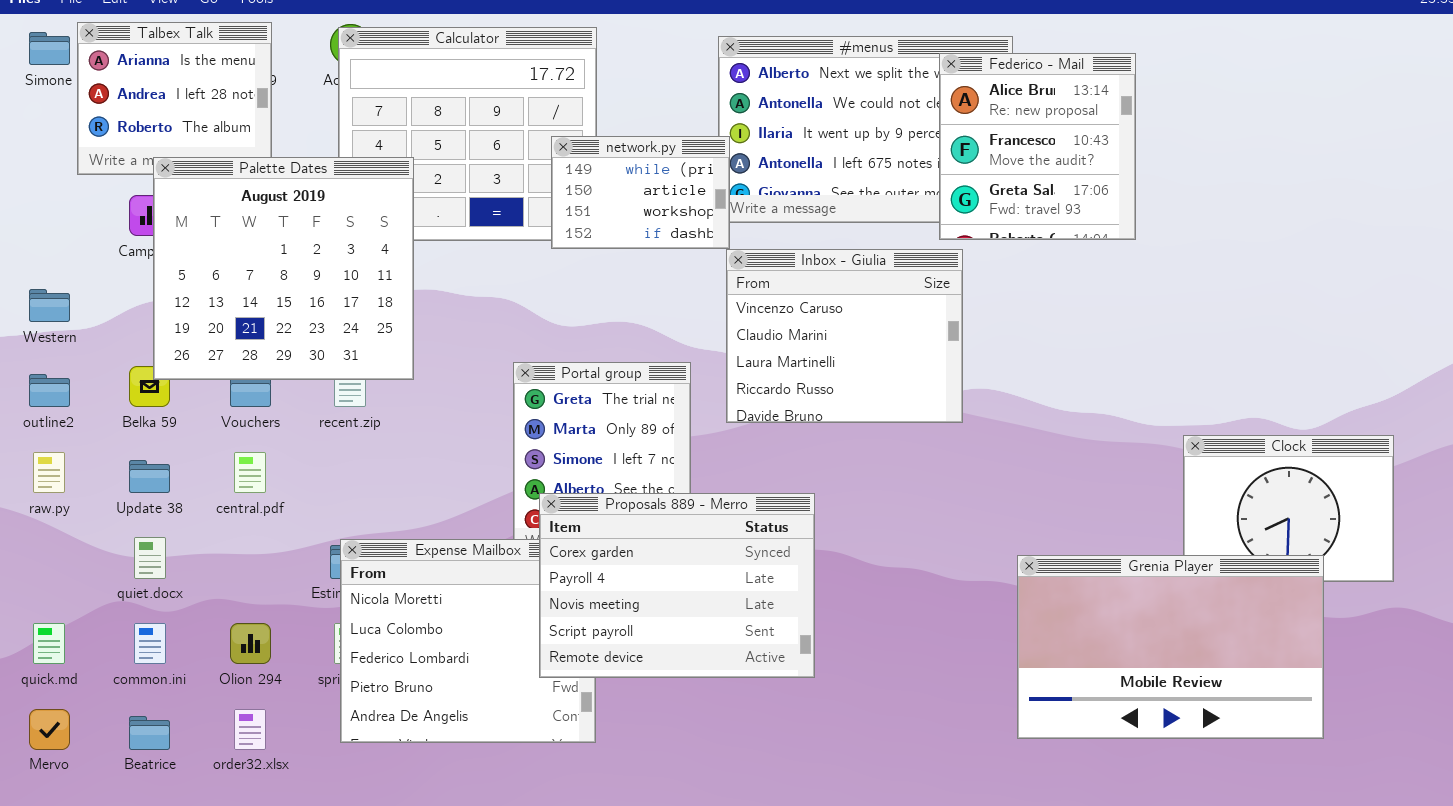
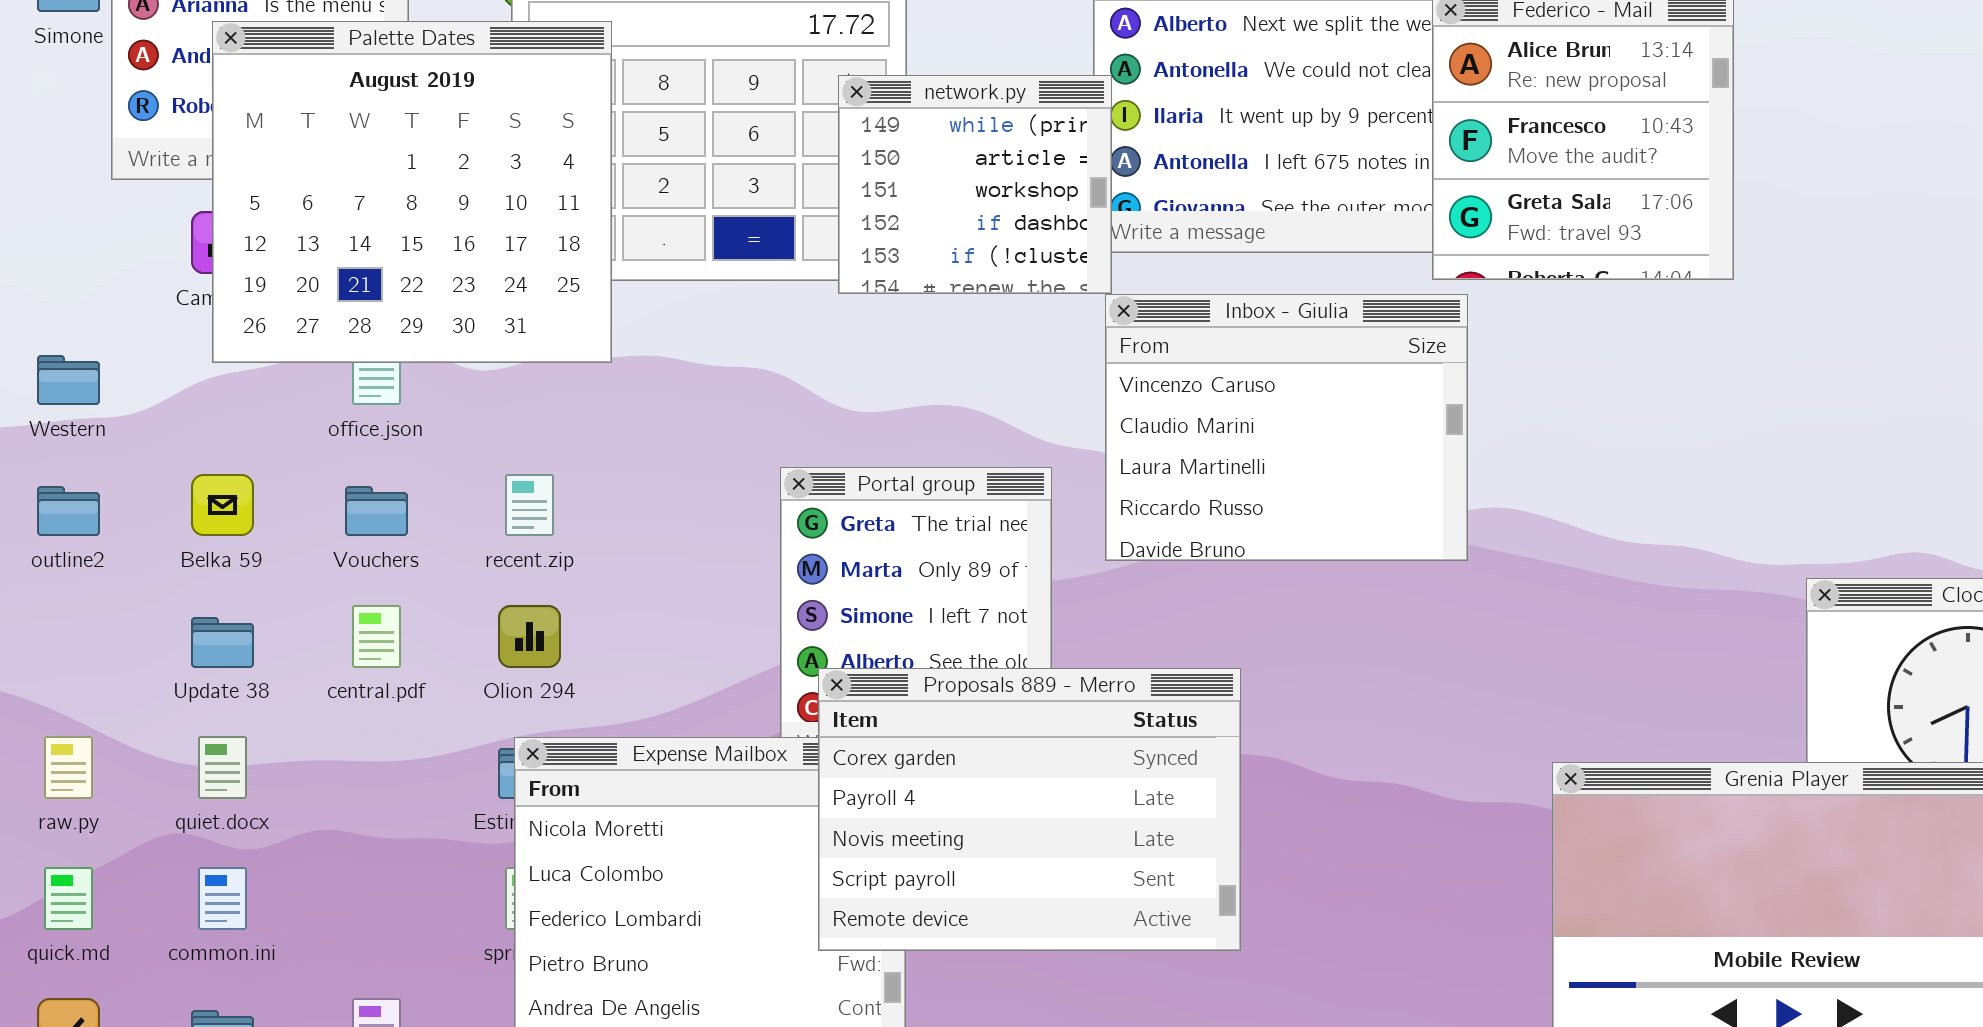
network.py: [551,136,730,249] -> [838,75,1112,294], resized
Palette Dates: [153,157,414,380] -> [212,21,612,363], moved
raw.py: [33,452,65,493] -> [44,736,93,799], moved
Olion 294: [230,623,271,664] -> [498,605,561,668], moved

